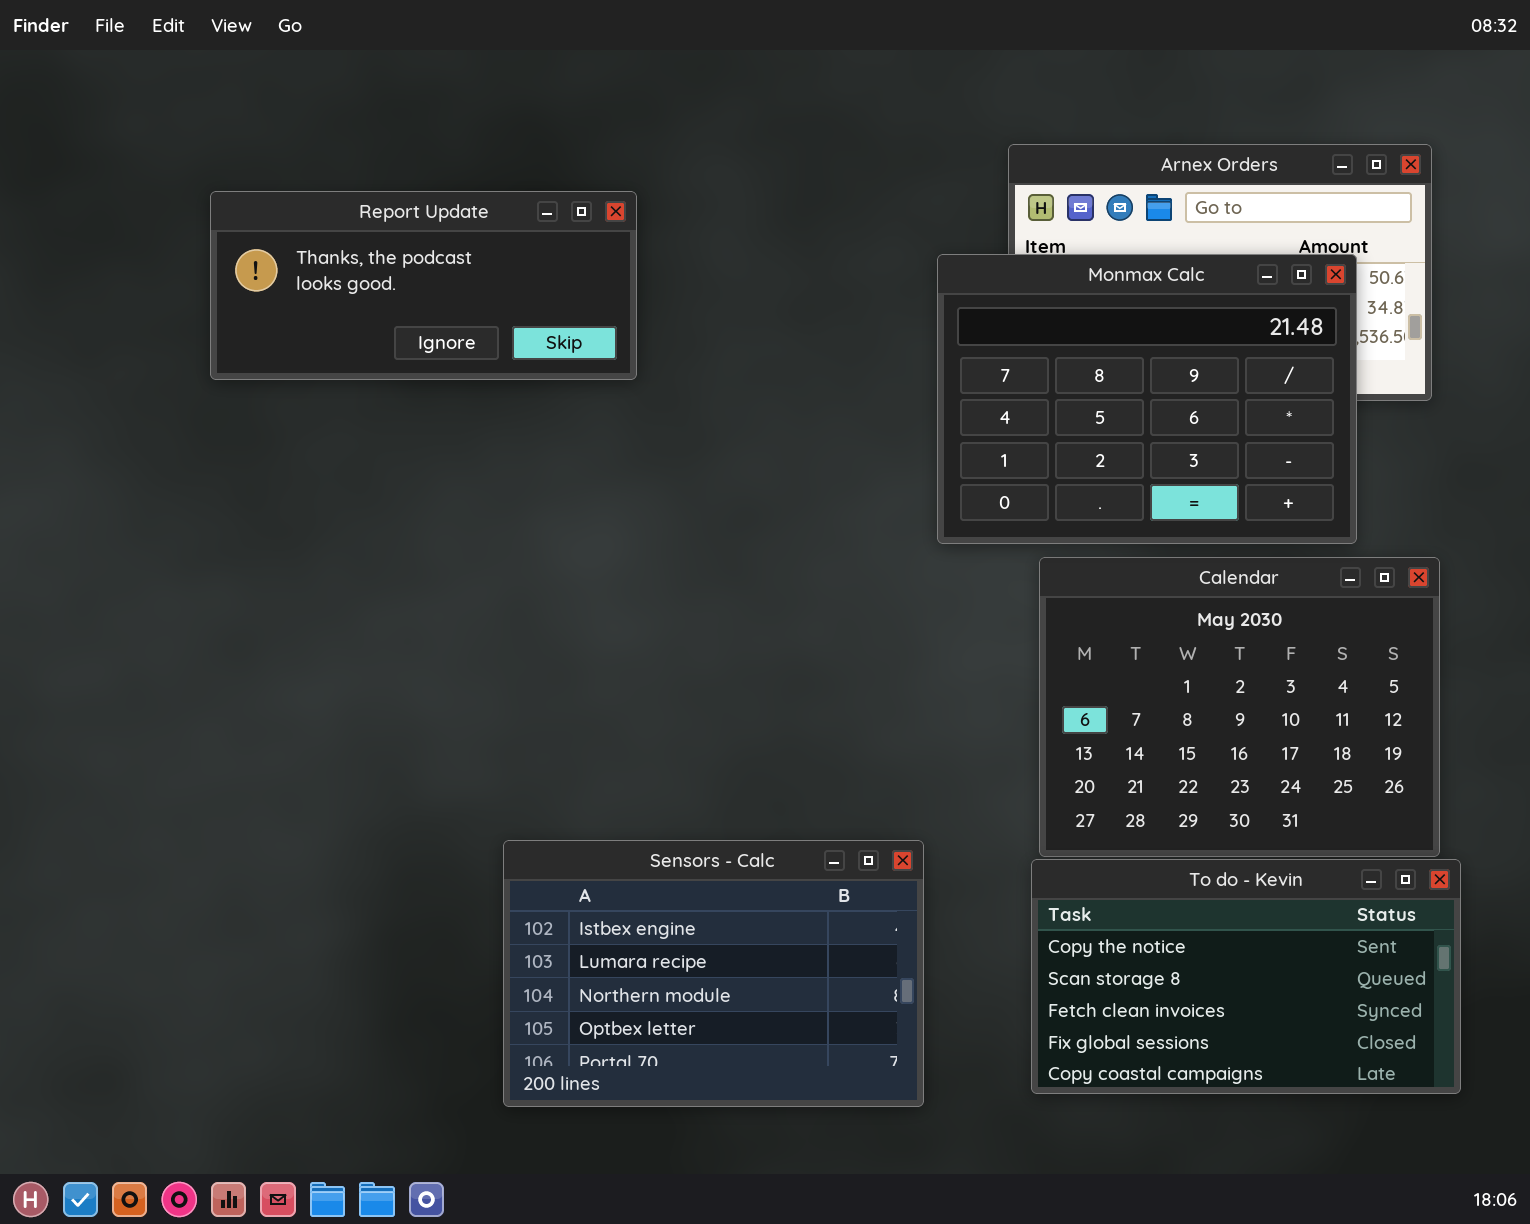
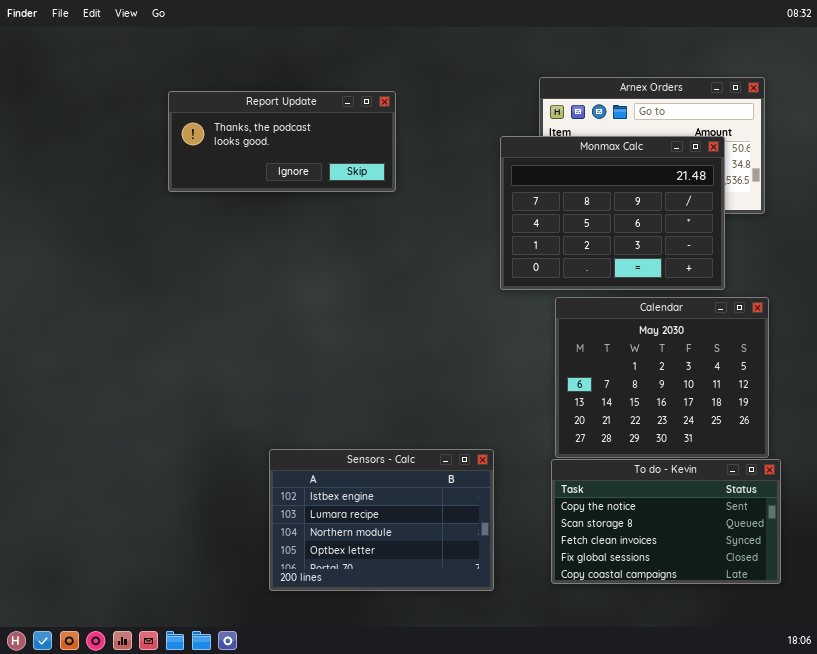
Report Update: [210,191,637,380] -> [168,91,396,192], moved

